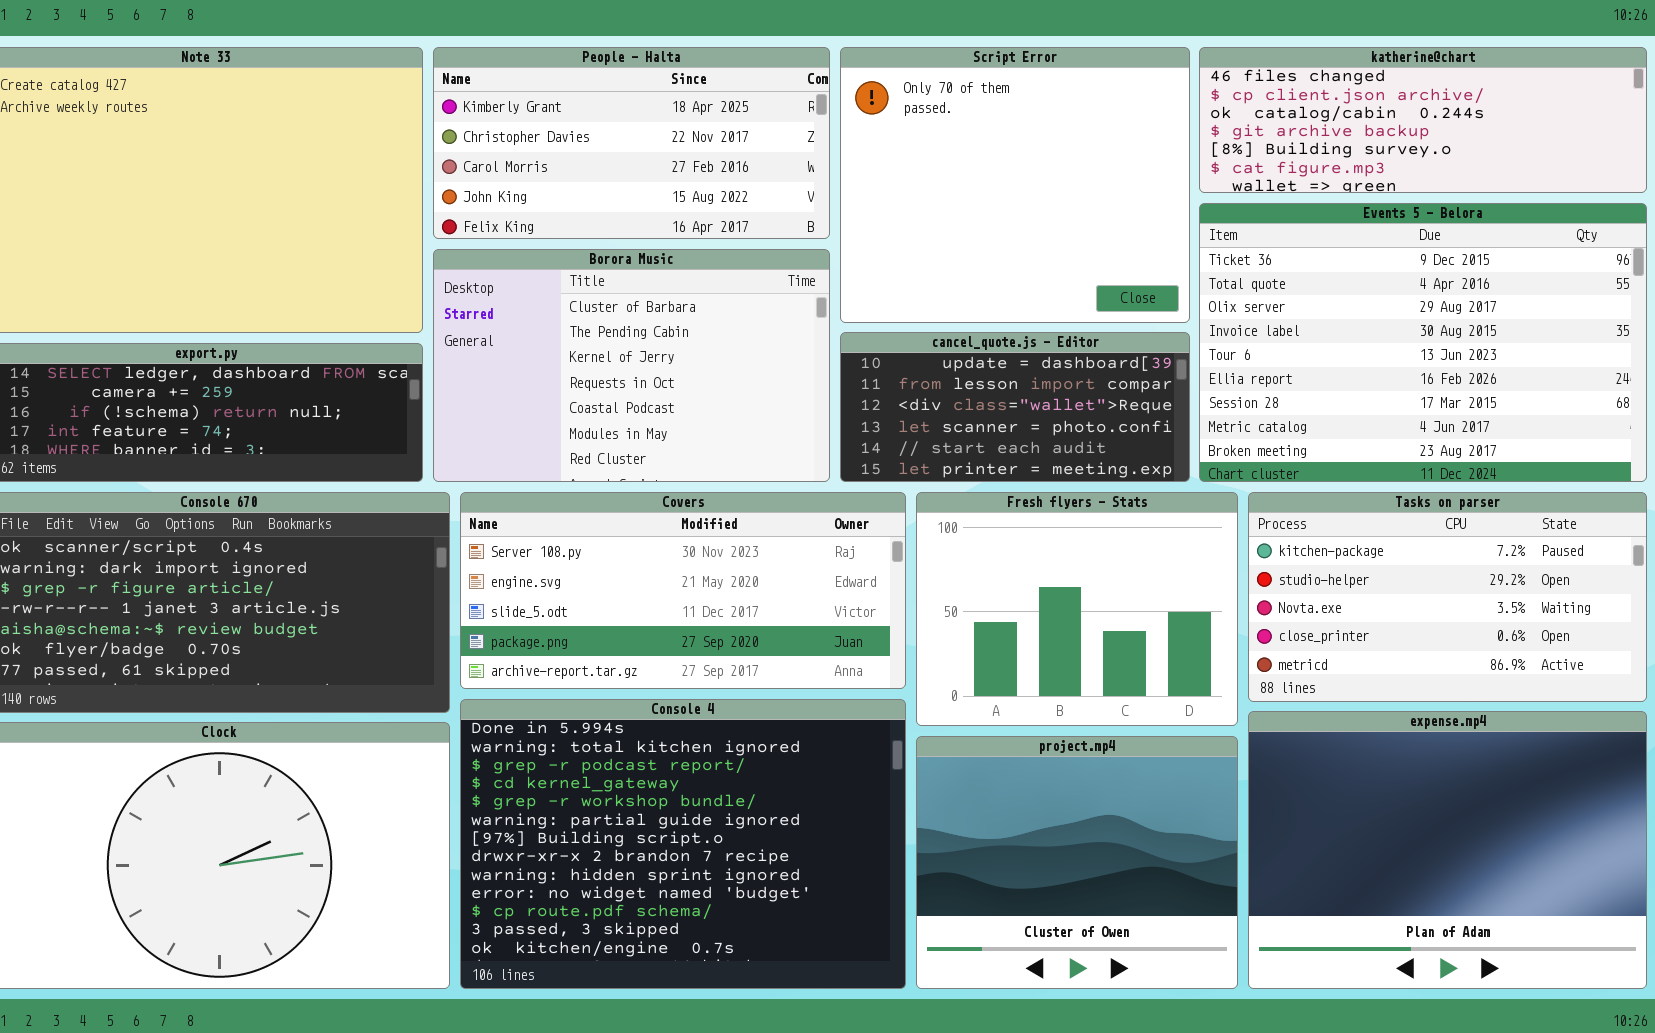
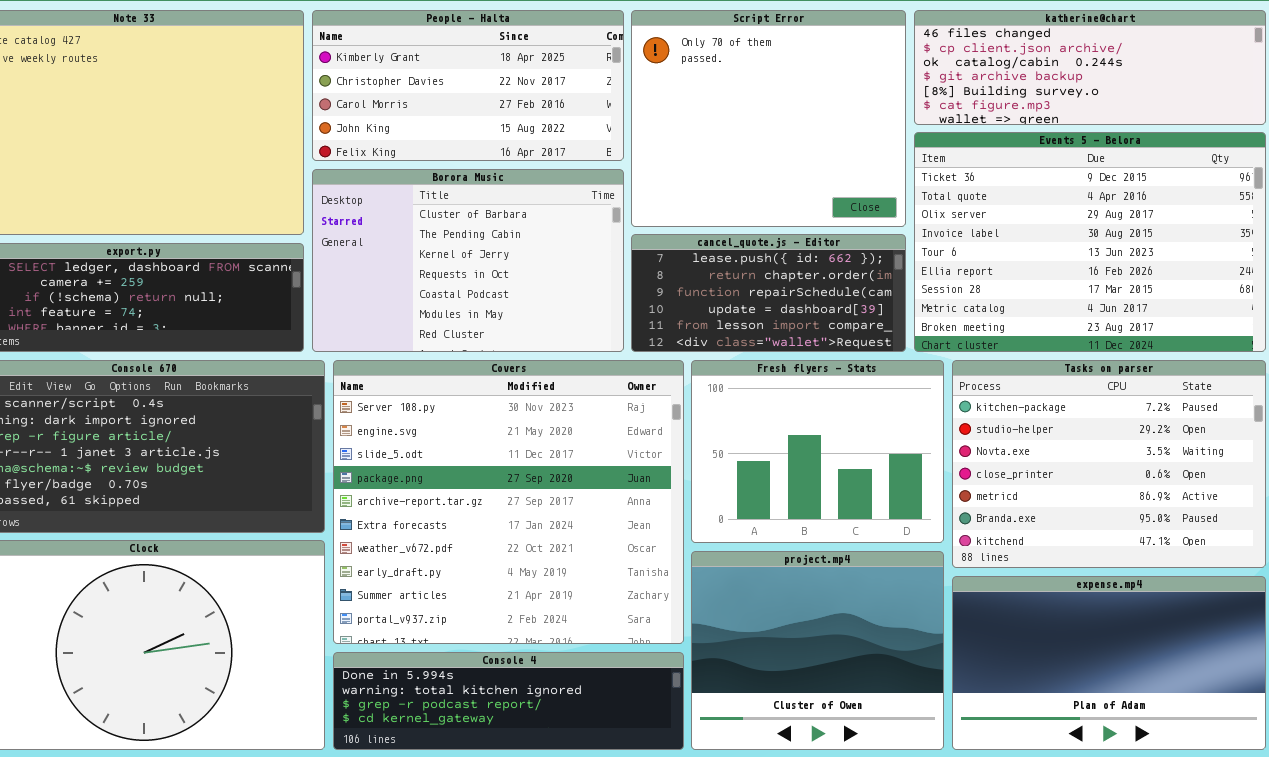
cancel_quote.js - Editor: [840,332,1190,482] -> [631,234,906,352], scrolled up 3 rows
Covers: [460,492,906,689] -> [333,360,684,644], resized
Tasks on parser: [1248,492,1647,702] -> [952,360,1266,568], resized
Console 4: [460,699,906,989] -> [333,652,684,750], resized
expense.mp4: [1248,711,1647,989] -> [952,576,1266,750], resized

